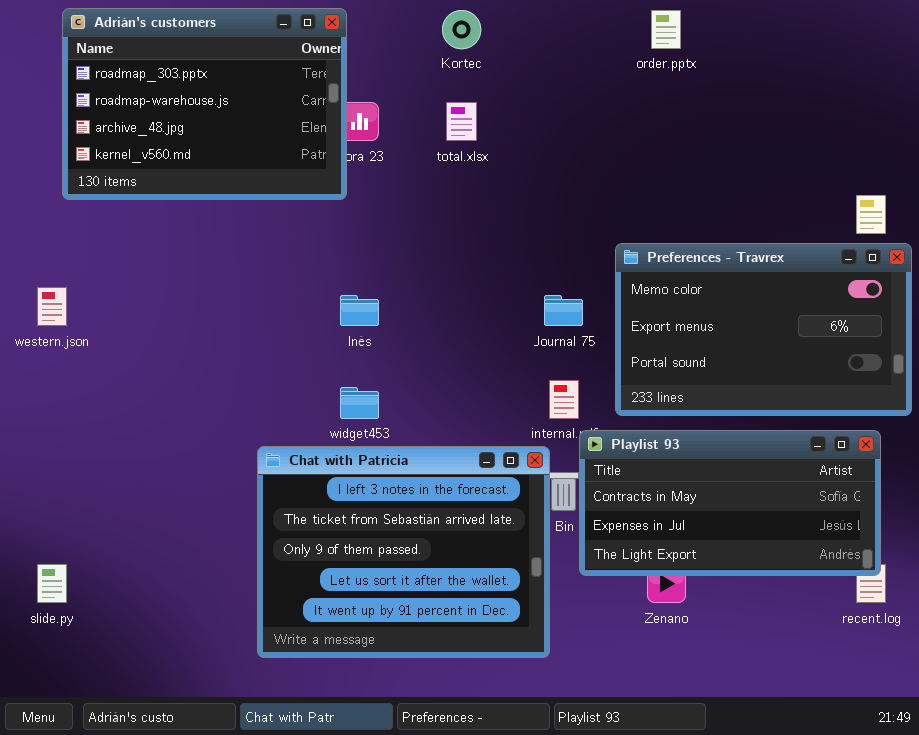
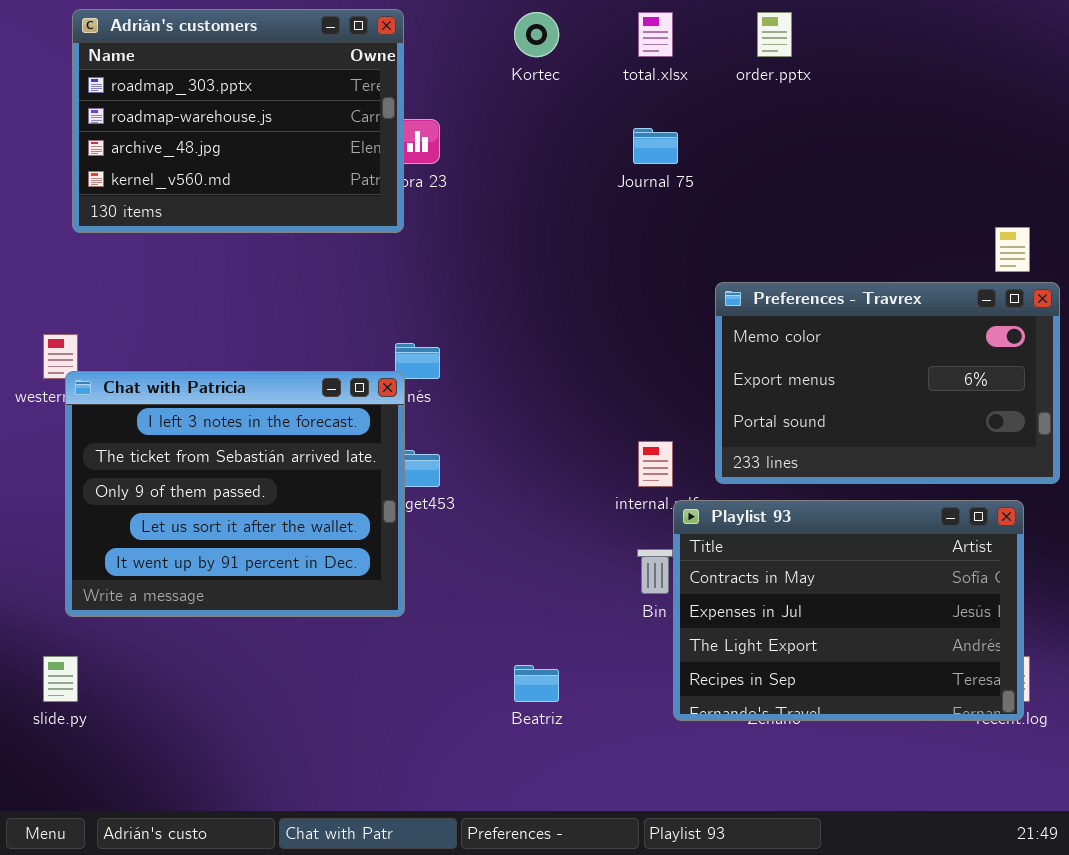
total.xlsx: [446,102,477,141] -> [638,12,673,57], moved
Journal 75: [544,295,583,326] -> [633,128,678,164], moved
Playlist 93: [579,430,881,576] -> [673,500,1024,721], resized
Chat with Patricia: [257,446,550,658] -> [65,371,405,617], moved

